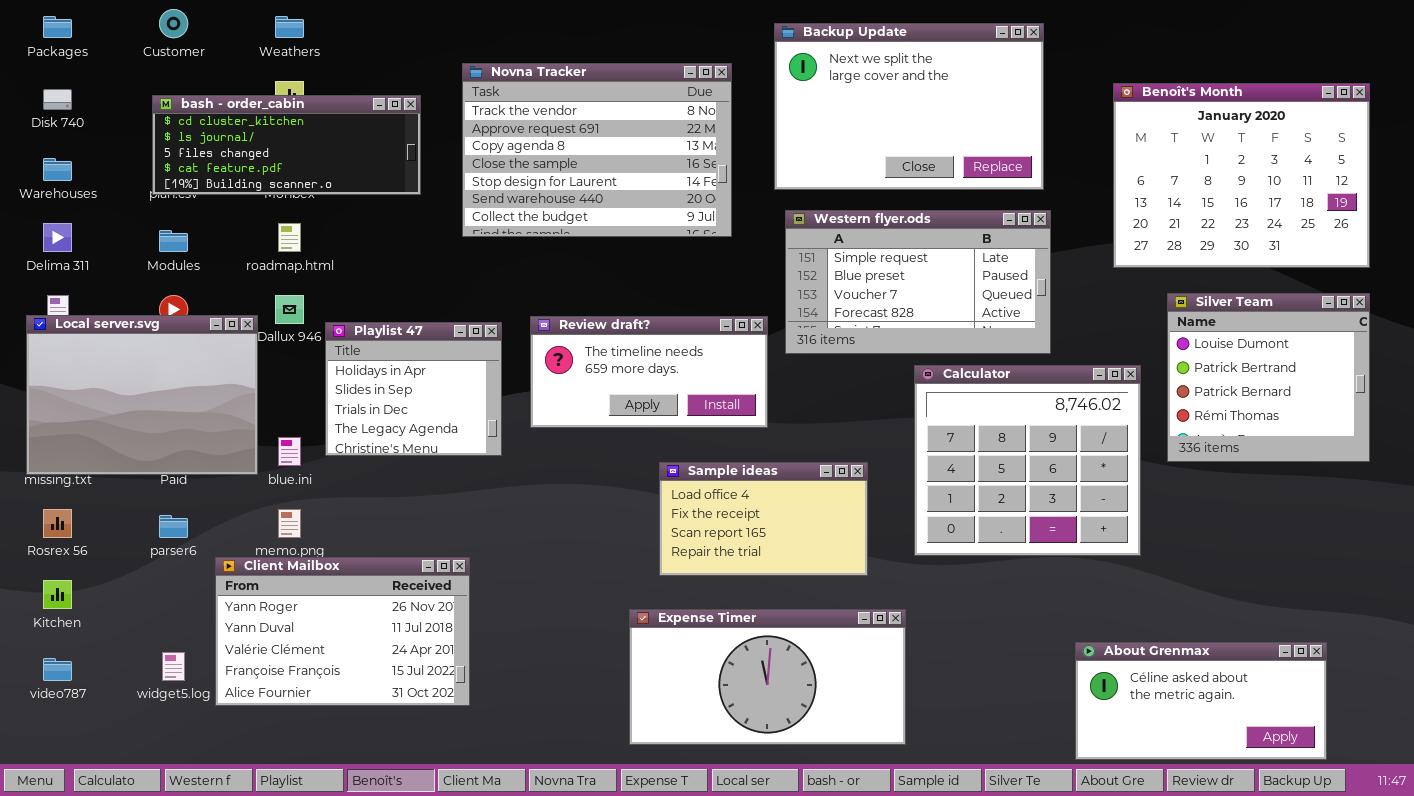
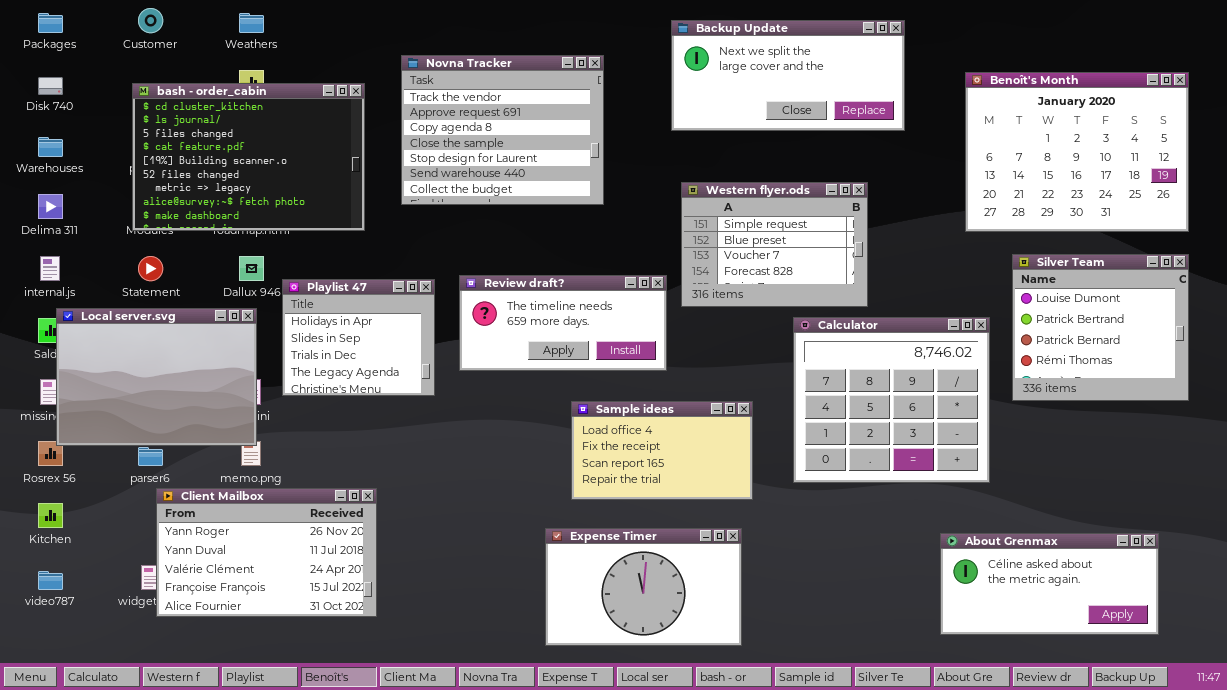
Backup Update: [774,23,1044,190] -> [671,20,905,131], resized
Novna Tracker: [462,63,732,237] -> [401,55,604,205], resized
bash - order_cabin: [152,95,421,195] -> [132,83,365,231], resized
Western flyer.ods: [785,210,1051,354] -> [681,182,868,307], resized
Local server.svg: [26,315,258,475] -> [56,308,257,446], moved
Client Mailbox: [215,557,470,706] -> [156,488,377,617], moved
Expense Timer: [629,609,906,745] -> [545,528,742,646], resized
About Grenmax: [1075,642,1327,760] -> [940,533,1159,635], moved

